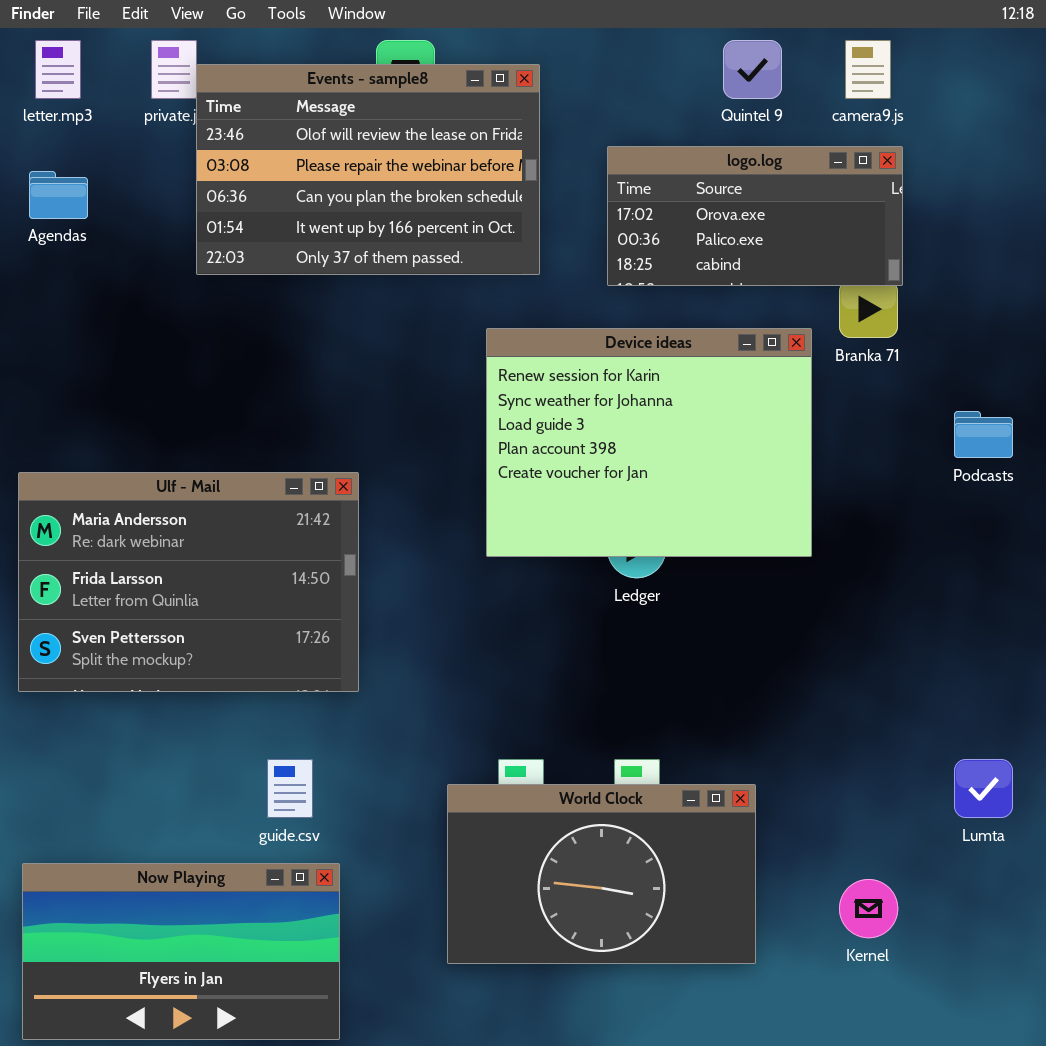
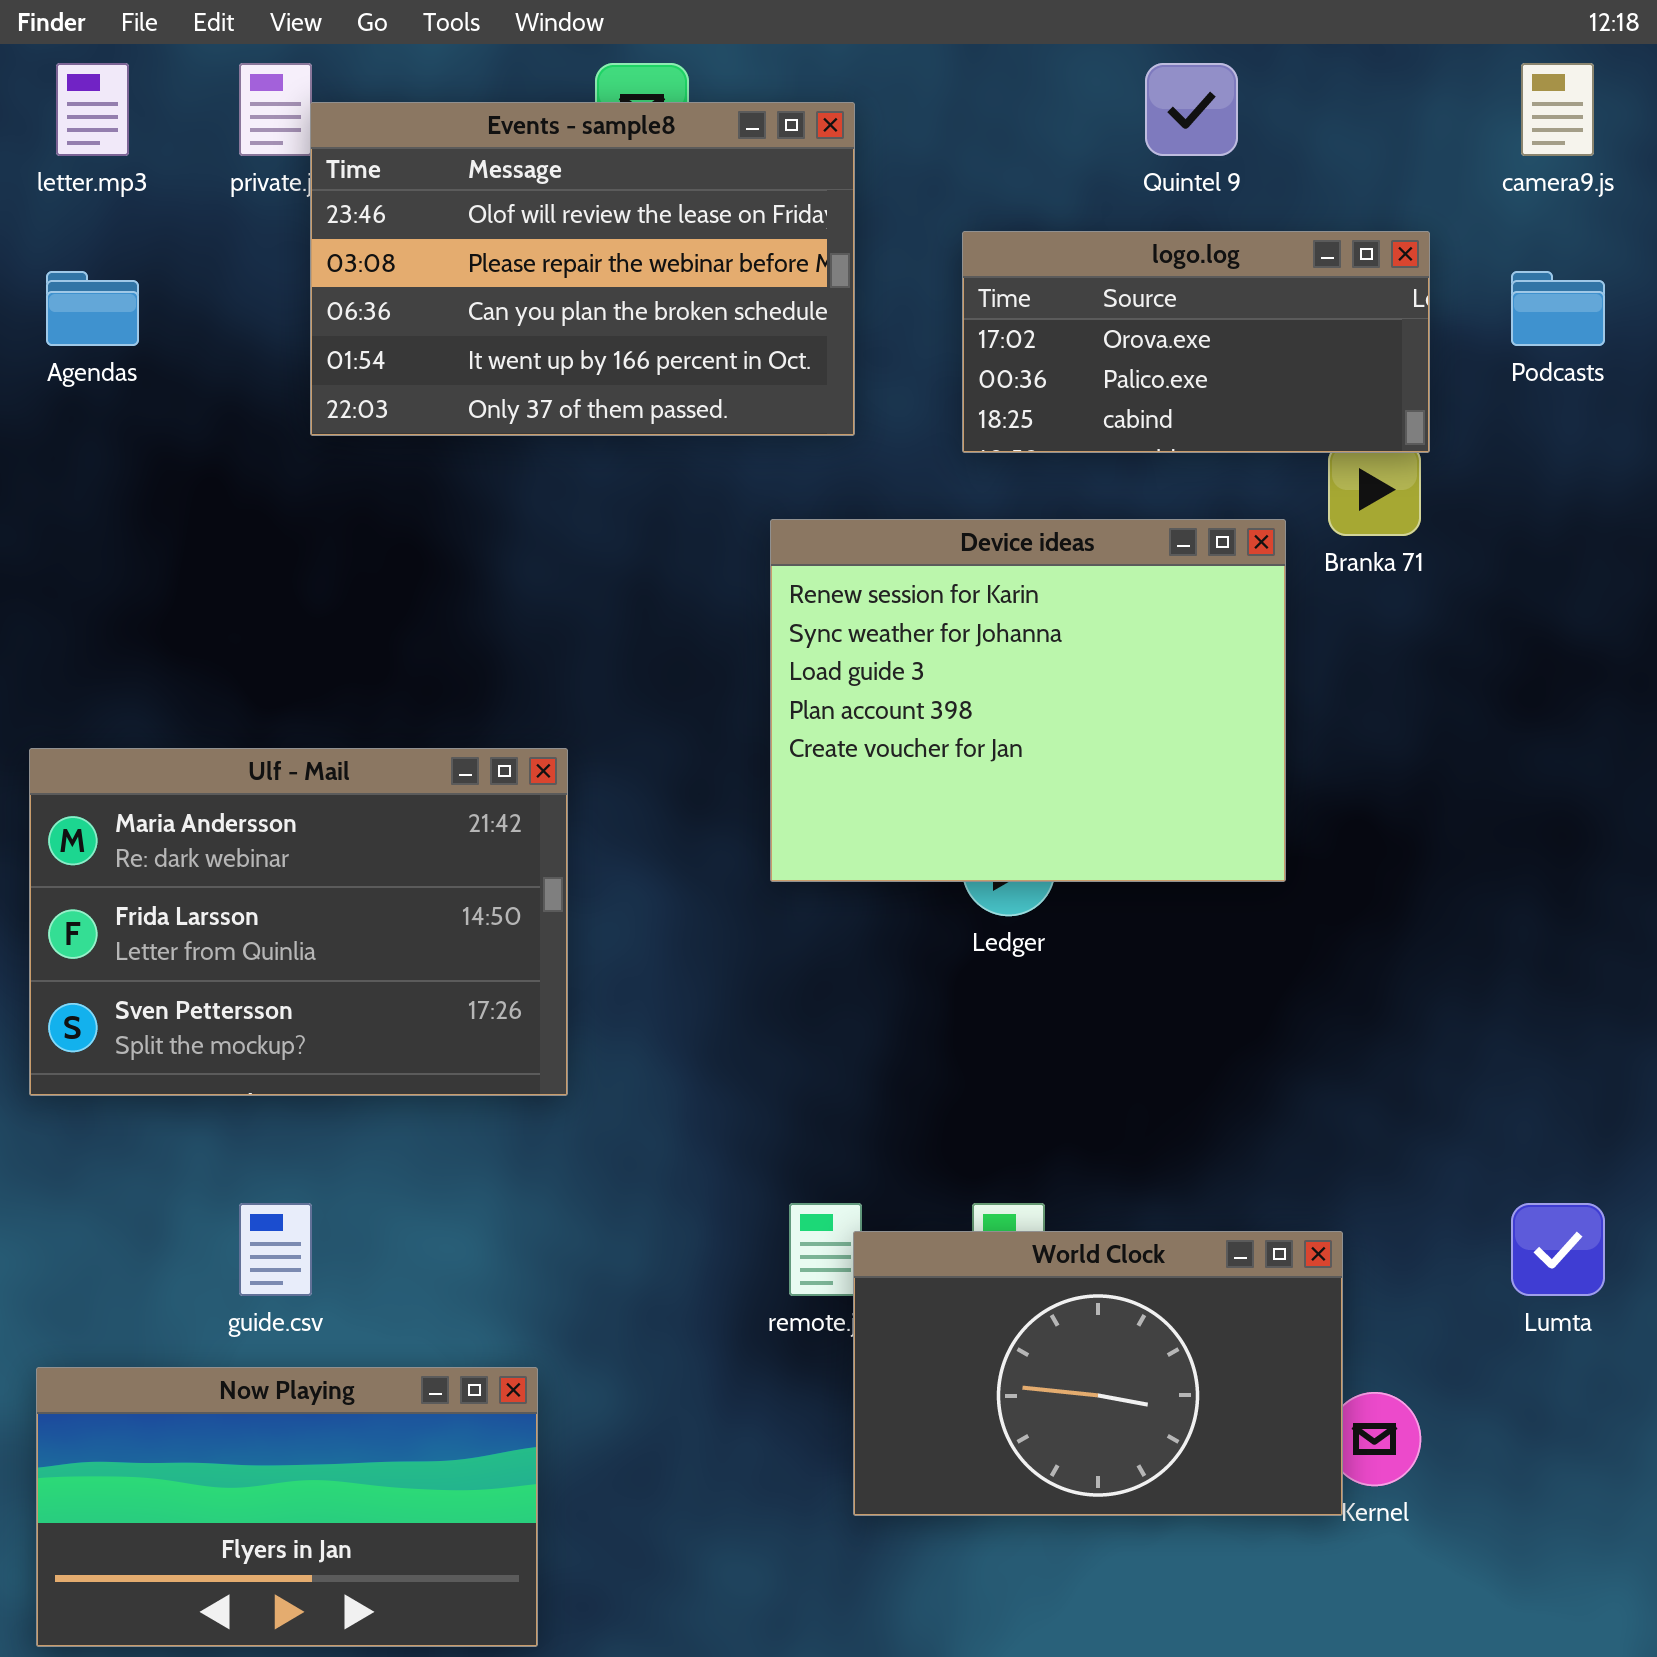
camera9.js: [845,40,891,99] -> [1521,63,1594,156], moved
Podcasts: [954,411,1013,458] -> [1511,271,1605,346], moved
guide.csv: [267,759,313,818] -> [239,1203,312,1296], moved
World Clock: [447,784,756,964] -> [853,1231,1343,1516], moved

